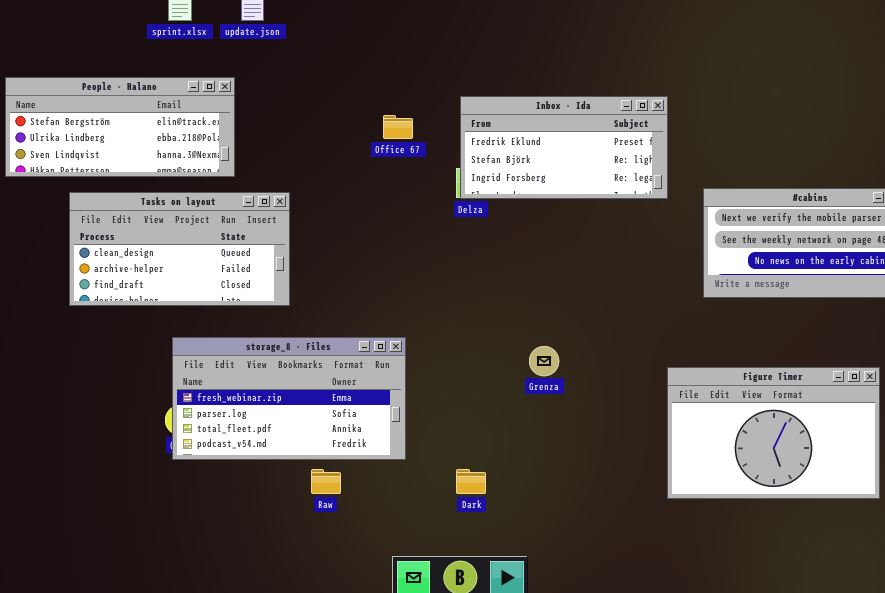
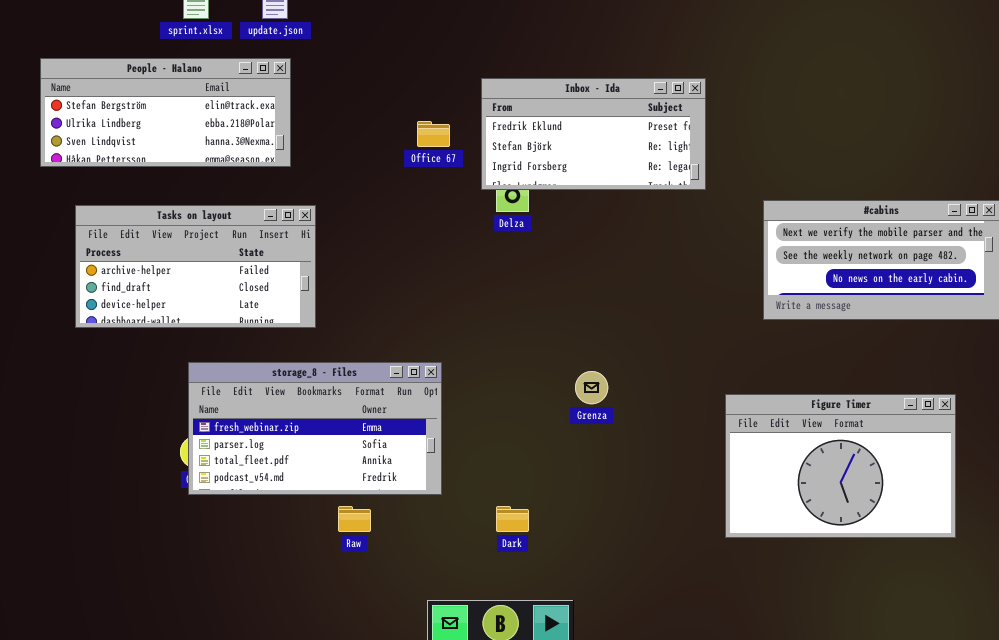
People - Halano: [5,77,235,177] -> [40,58,291,167], moved
Inbox - Ida: [460,96,668,199] -> [481,78,706,190], moved
Tasks on layout: [69,192,290,306] -> [75,205,316,328], scrolled down 1 row

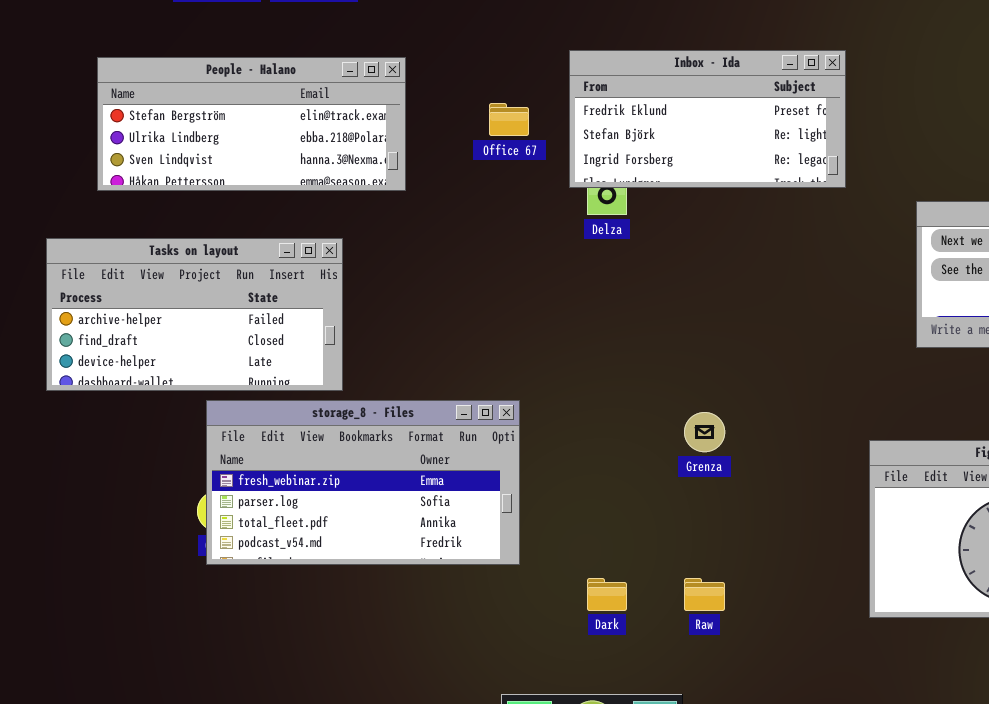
People - Halano: [40,58,291,167] -> [97,57,406,191], moved
Tasks on layout: [75,205,316,328] -> [46,238,343,391], moved
Raw: [338,506,371,532] -> [684,578,725,611], moved

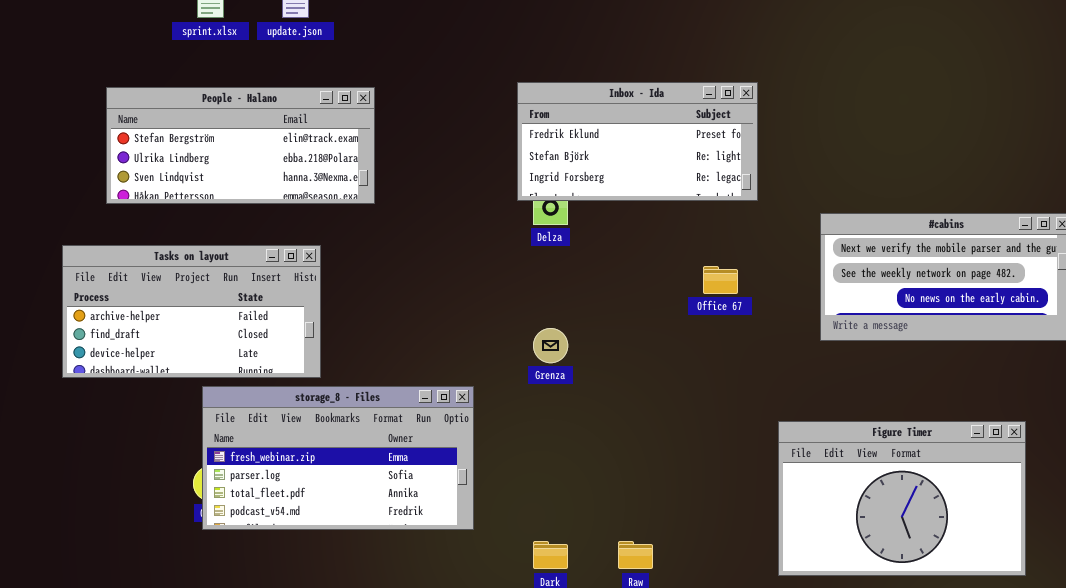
Office 67: [489,103,529,136] -> [703,266,738,294], moved
Grenza: [684,412,725,452] -> [533,328,568,363], moved

